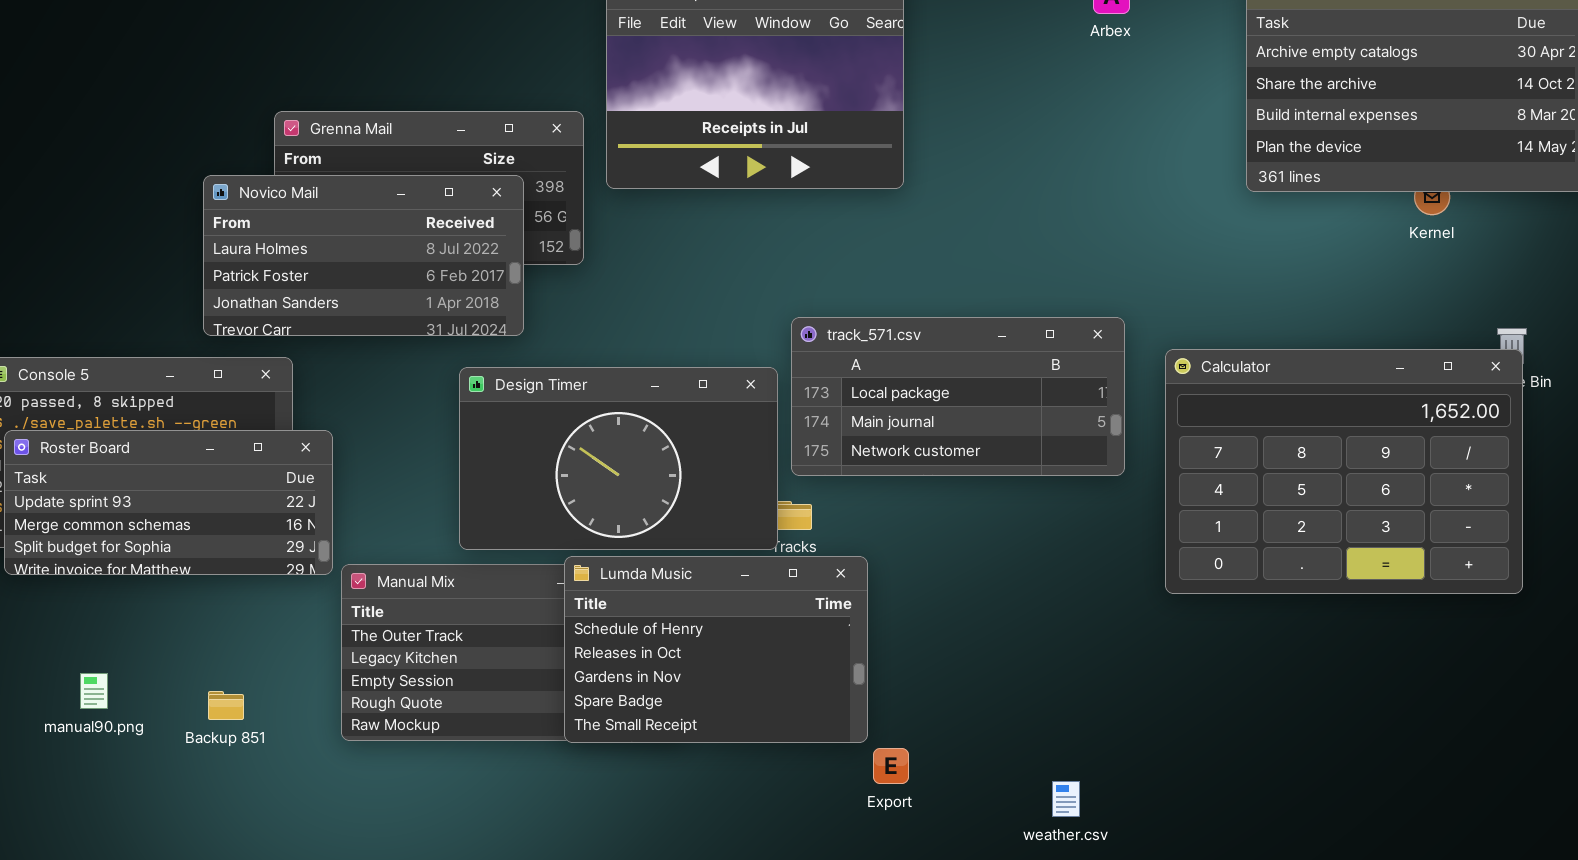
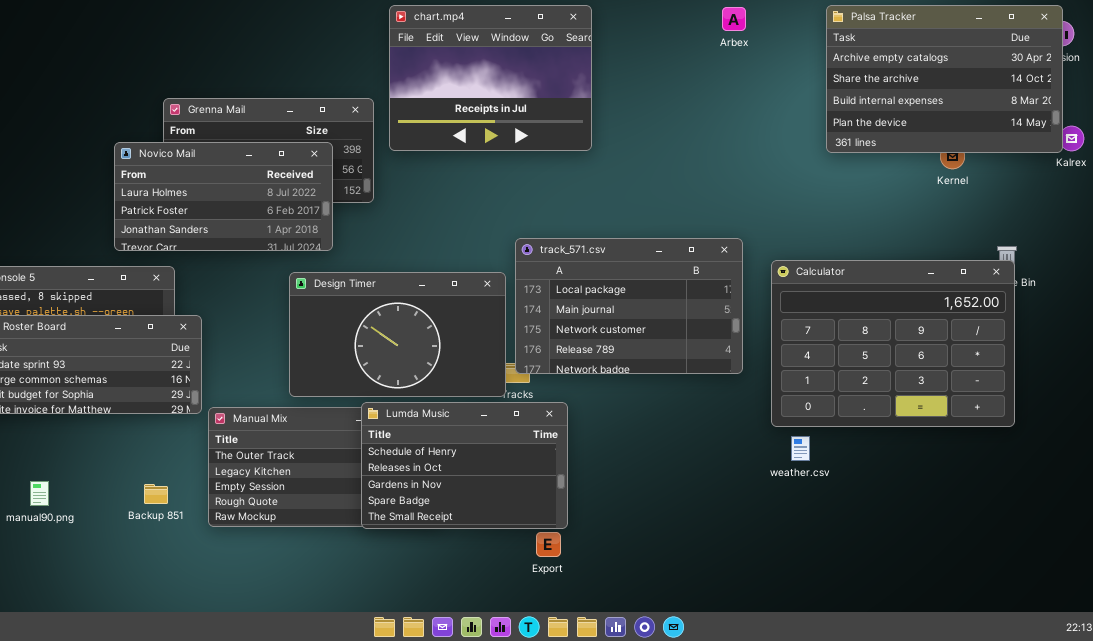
track_571.csv: [791,317,1125,476] -> [515,238,743,374], resized
Backup 851: [208,691,244,720] -> [144,484,168,504], moved
Export: [873,748,909,784] -> [536,532,561,557], moved
weather.csv: [1052,781,1080,817] -> [791,436,810,461], moved

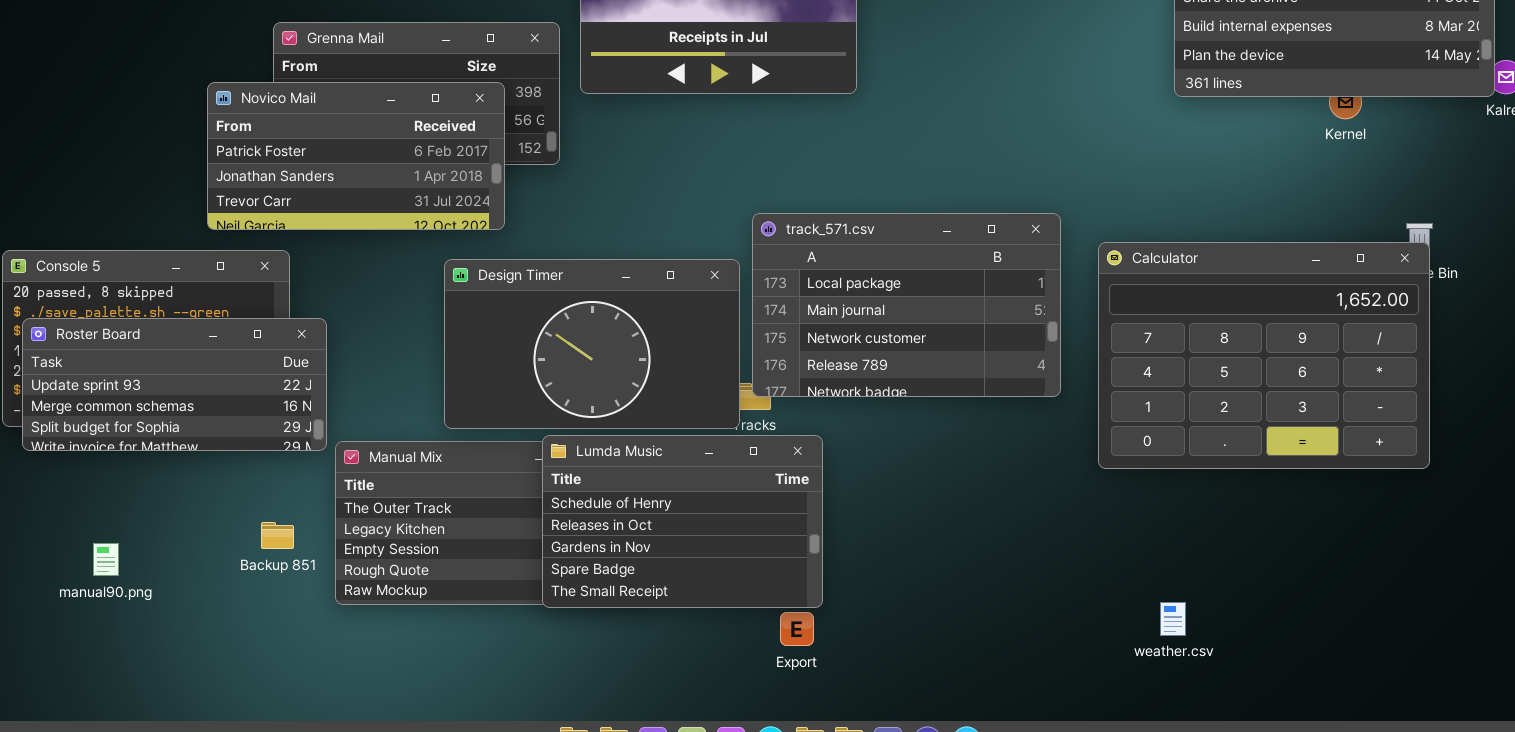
Novico Mail: [114,142,333,251] -> [207,82,505,230], scrolled down 1 row
weather.csv: [791,436,810,461] -> [1160,602,1186,636], moved
Backup 851: [144,484,168,504] -> [261,522,294,549], moved

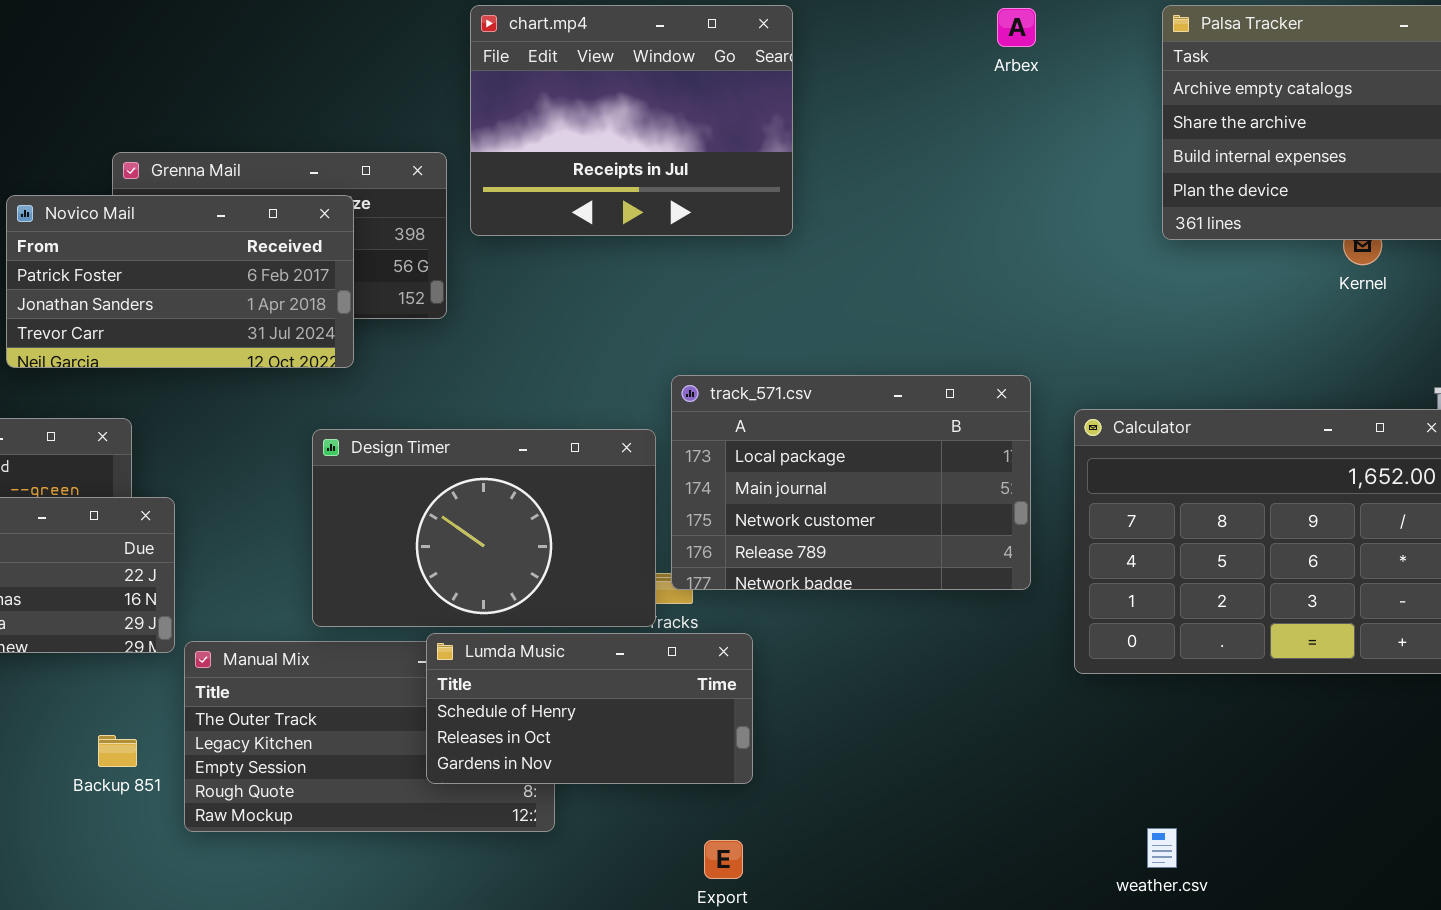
Novico Mail: [207,82,505,230] -> [6,195,354,368], moved
Lumda Music: [542,435,823,608] -> [426,633,753,784], resized

